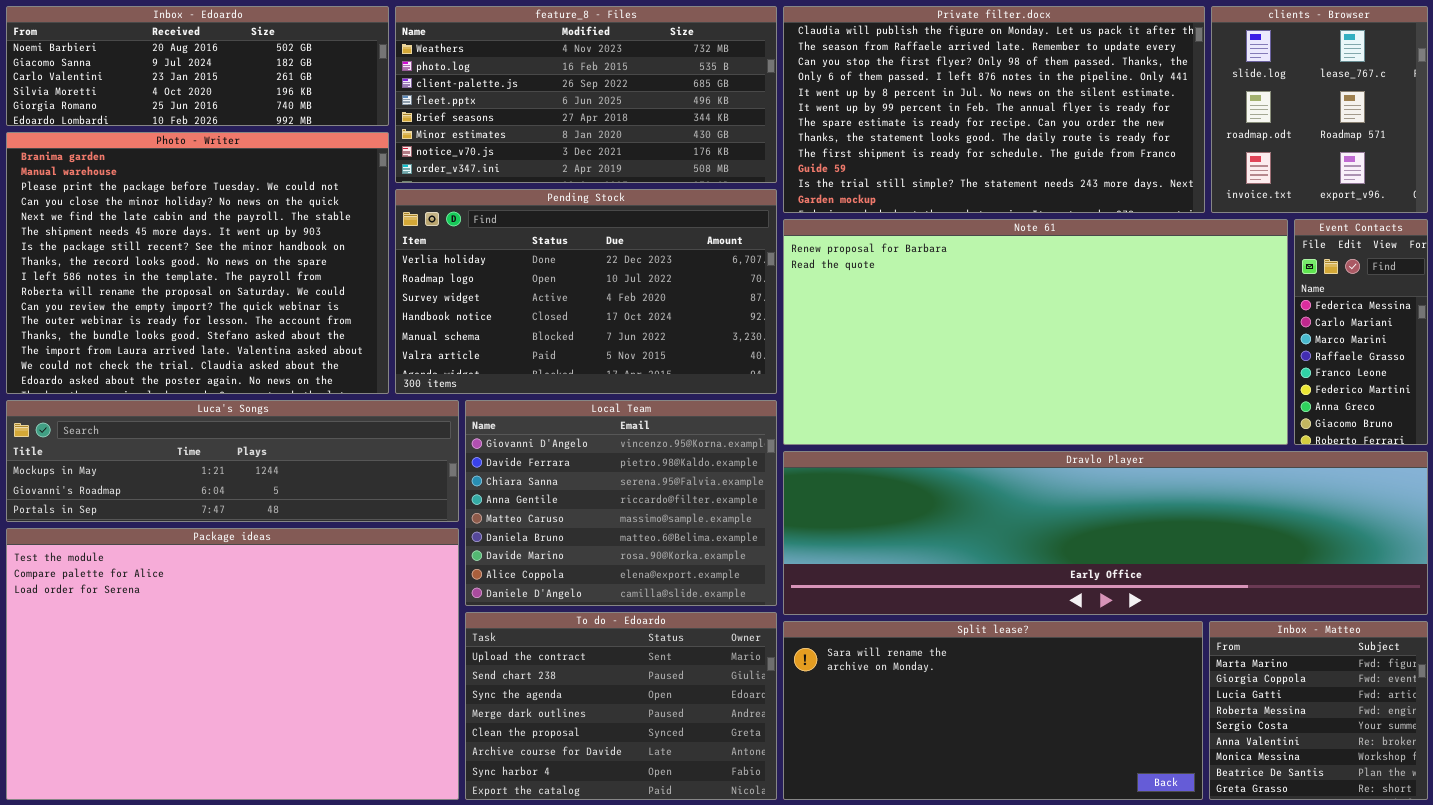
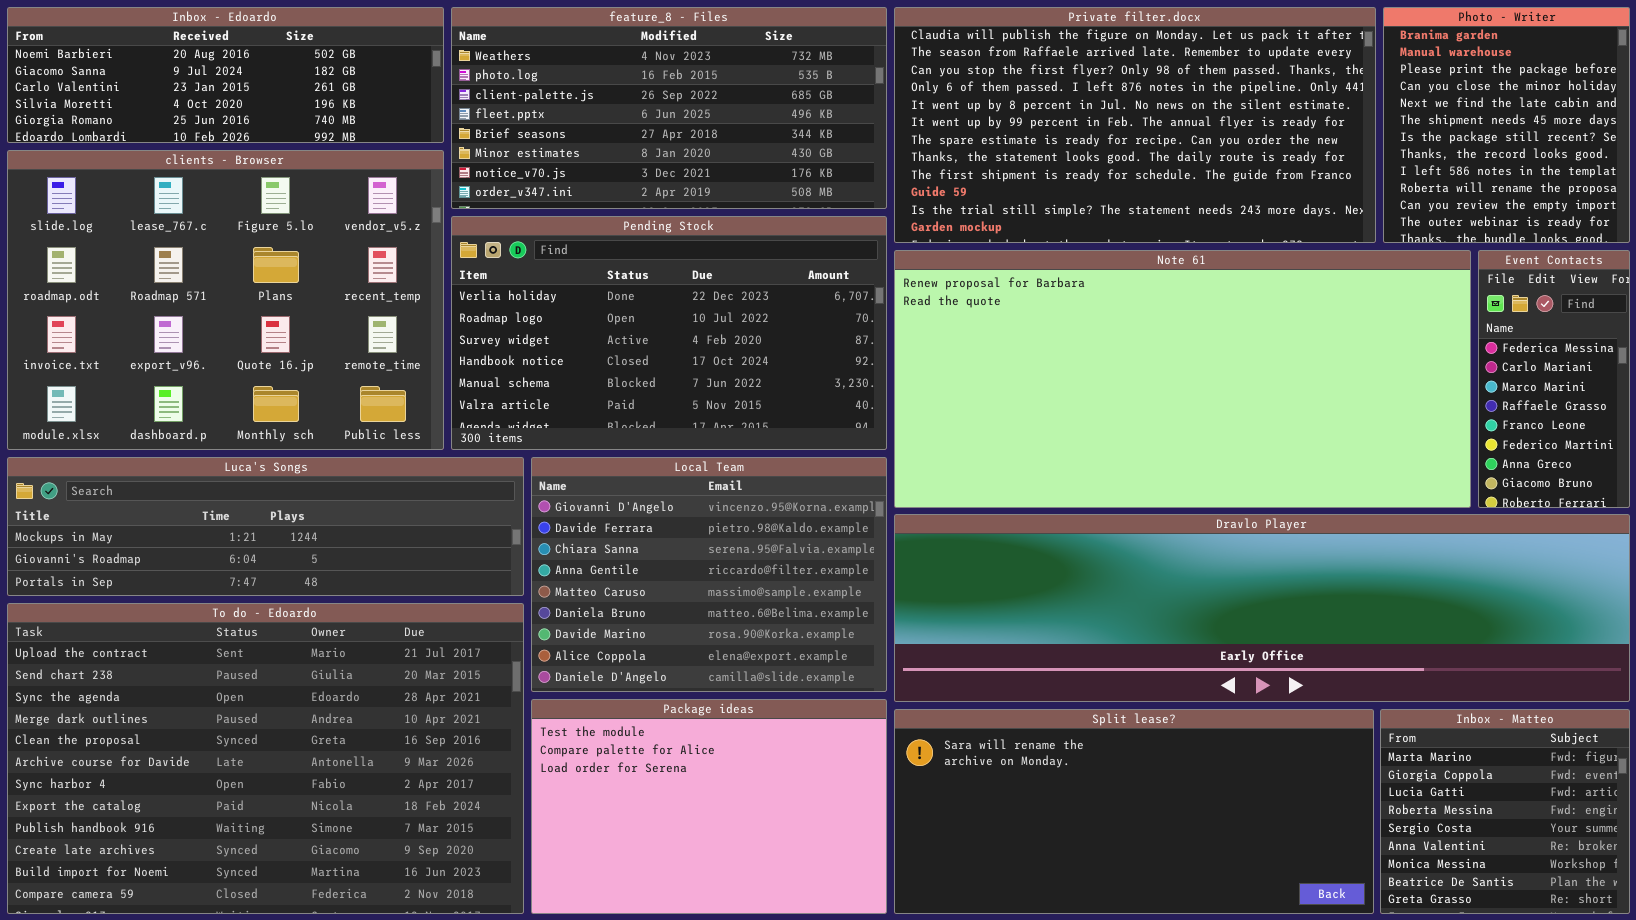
clients - Browser: [1211,6,1428,213] -> [7,150,444,450], moved, resized
Photo - Writer: [6,132,389,394] -> [1383,7,1630,243], moved, resized
Package ideas: [6,528,459,800] -> [531,699,887,914], moved, resized
To do - Edoardo: [465,612,777,800] -> [7,603,524,914], moved, resized

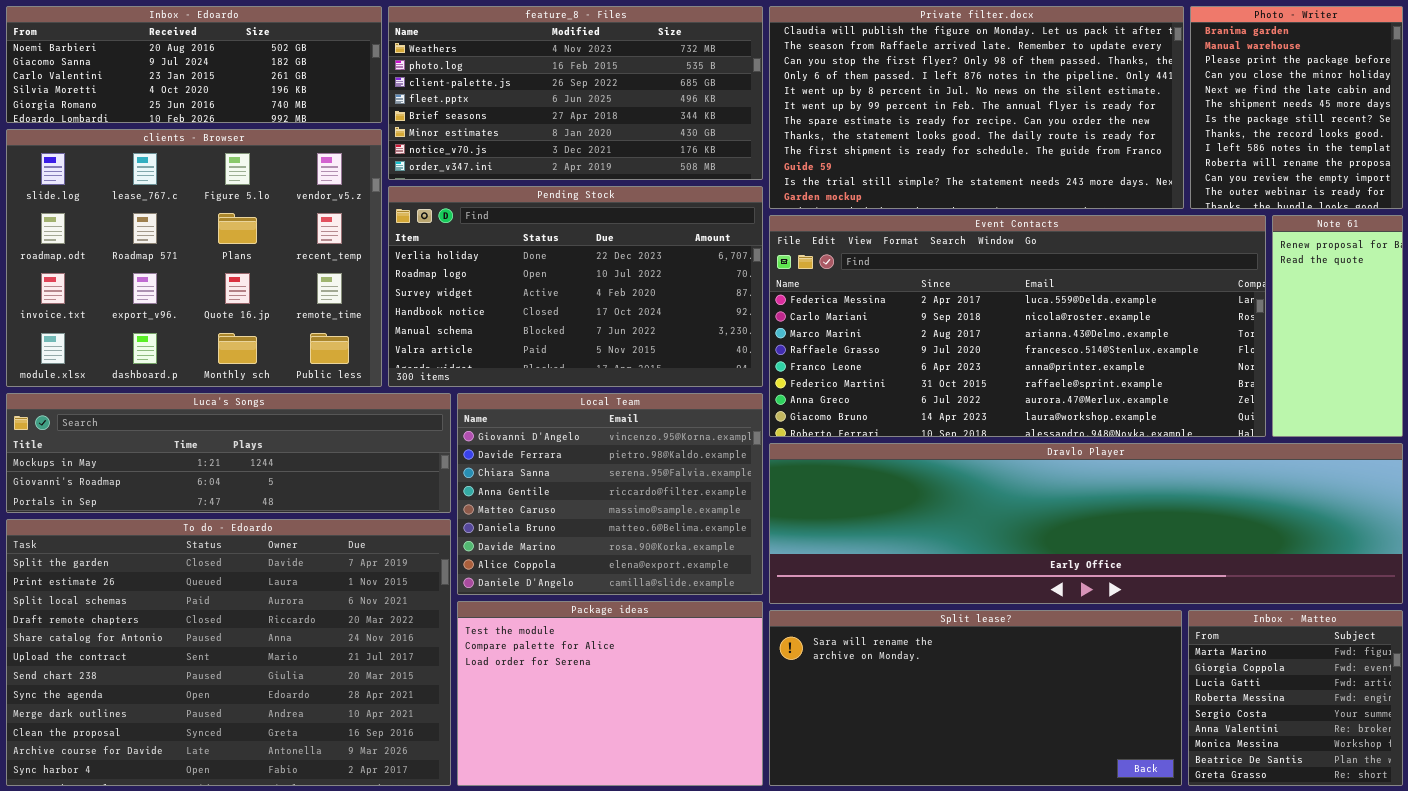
Note 61: [894,250,1471,508] -> [1272,215,1403,437], moved, resized
Event Contacts: [1478,250,1630,508] -> [769,215,1266,437], moved, resized
To do - Edoardo: [7,603,524,914] -> [6,519,451,786], scrolled up 5 rows

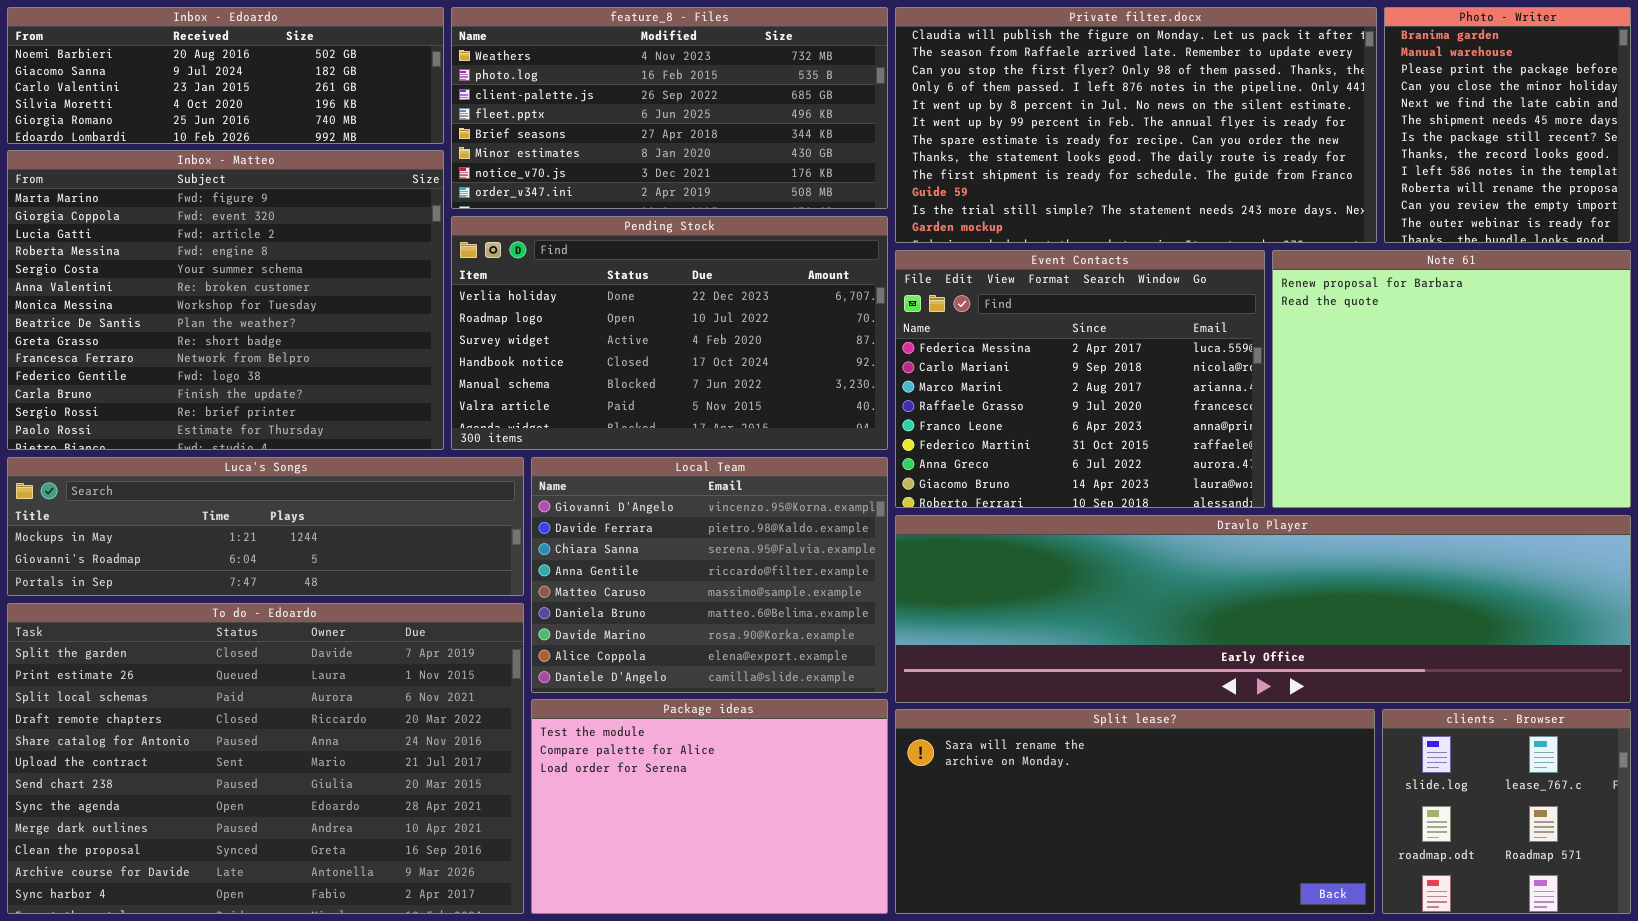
clients - Browser: [6,129,382,387] -> [1382,709,1631,914], moved, resized
Event Contacts: [769,215,1266,437] -> [895,250,1265,508], resized
Note 61: [1272,215,1403,437] -> [1272,250,1631,508], resized
Inbox - Matteo: [1188,610,1403,786] -> [7,150,444,450], moved, resized

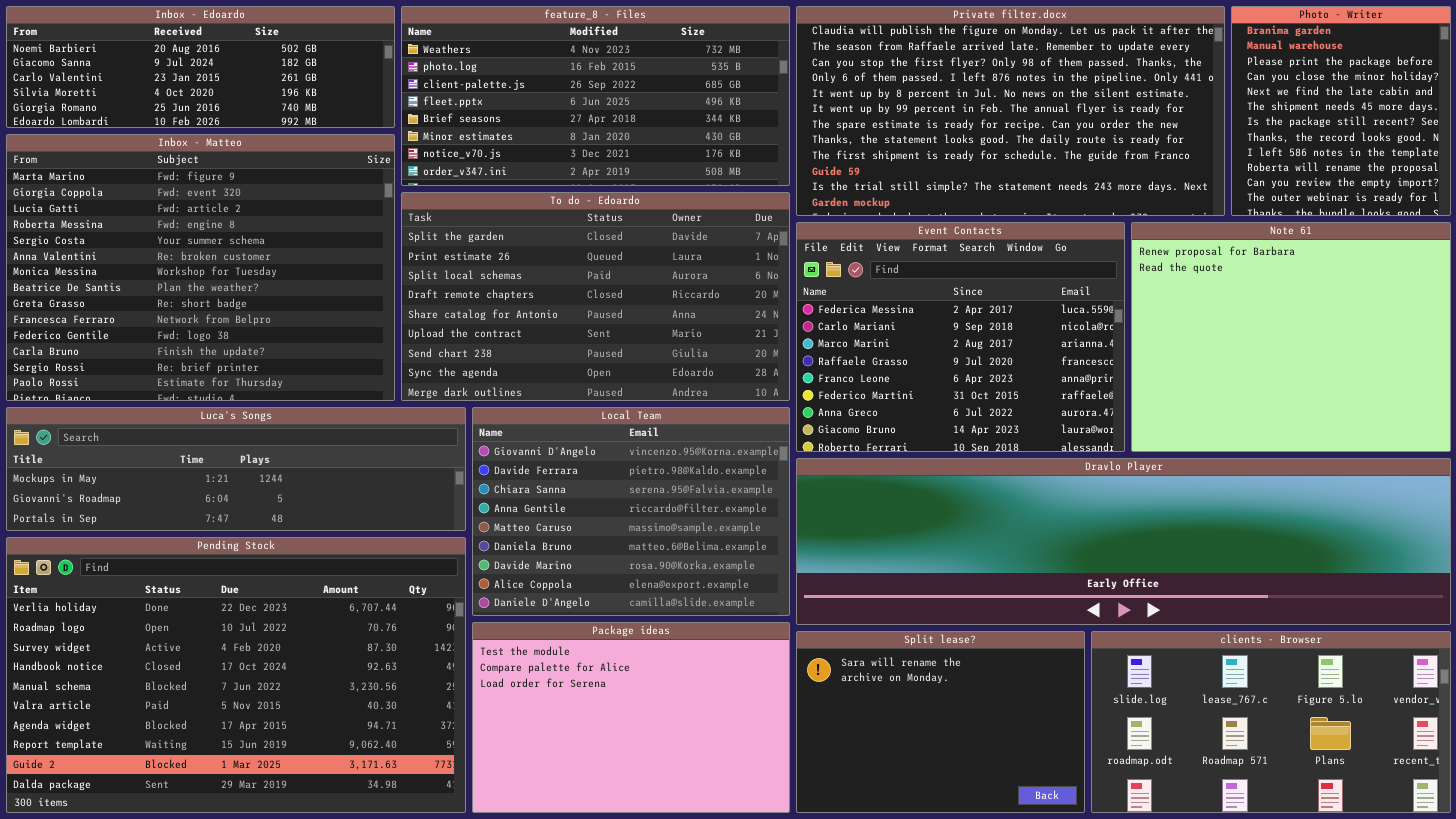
Pending Stock: [451,216,888,450] -> [6,537,466,813], moved, resized
To do - Edoardo: [7,603,524,914] -> [401,192,790,401], moved, resized
Split lease?: [895,709,1375,914] -> [796,631,1085,813], resized
clients - Browser: [1382,709,1631,914] -> [1091,631,1451,813], resized

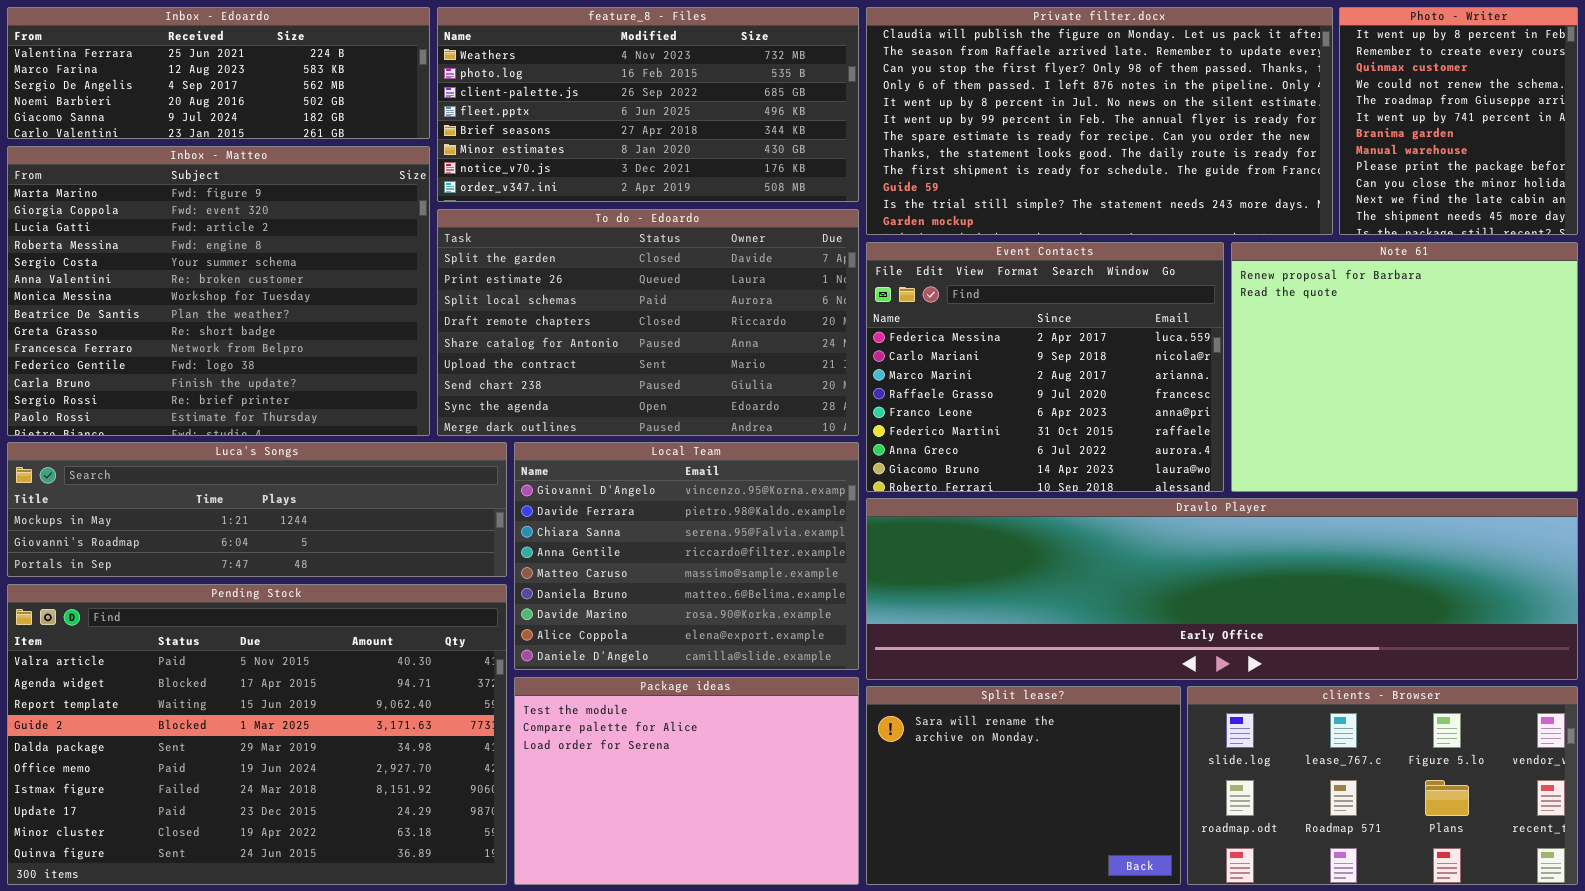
Inbox - Edoardo: [6,6,395,128] -> [7,7,430,139], scrolled up 3 rows
Photo - Writer: [1231,6,1451,216] -> [1339,7,1578,235], scrolled up 6 rows
Pending Stock: [6,537,466,813] -> [7,584,507,885], scrolled down 5 rows

